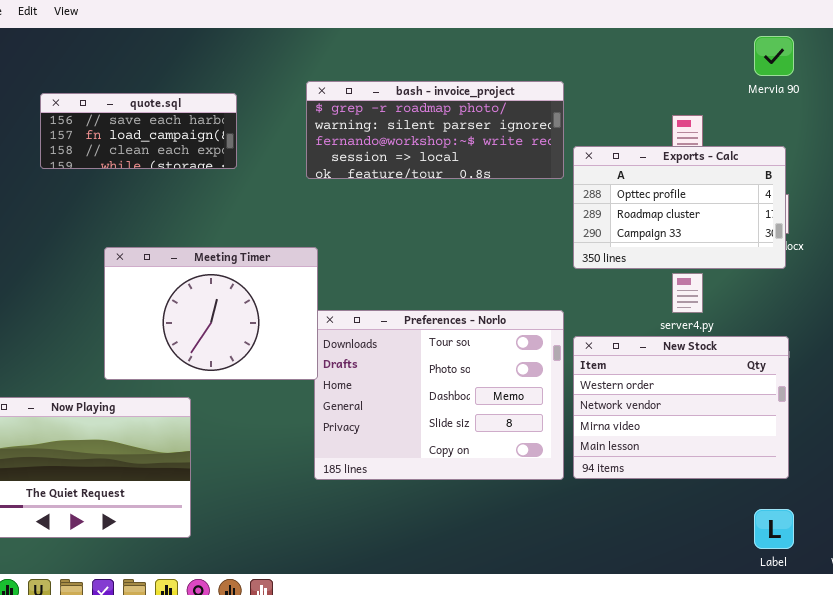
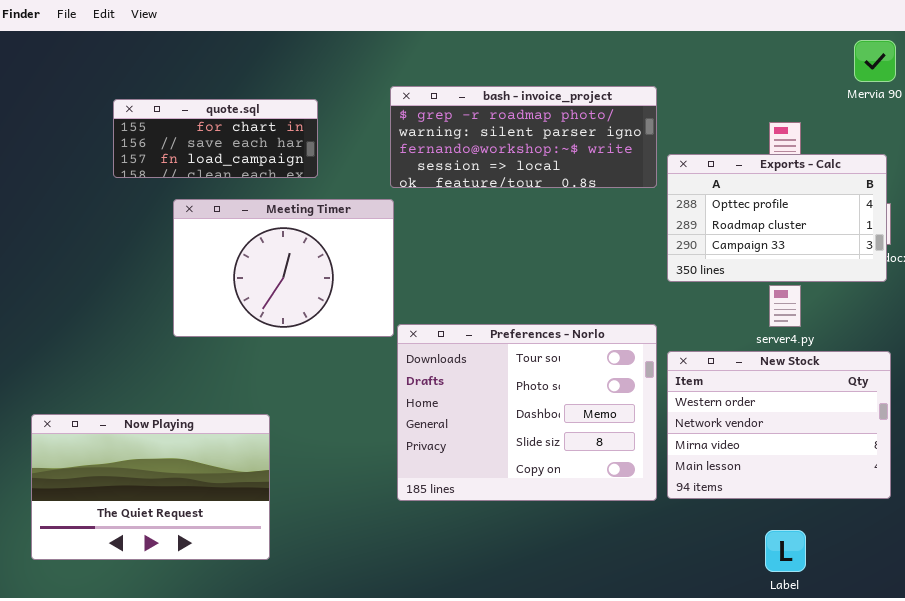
quote.sql: [40,93,237,169] -> [113,99,318,178], scrolled up 1 row
Meeting Timer: [104,247,318,380] -> [173,199,394,337], moved
Label: [754,509,794,549] -> [765,530,806,572], moved

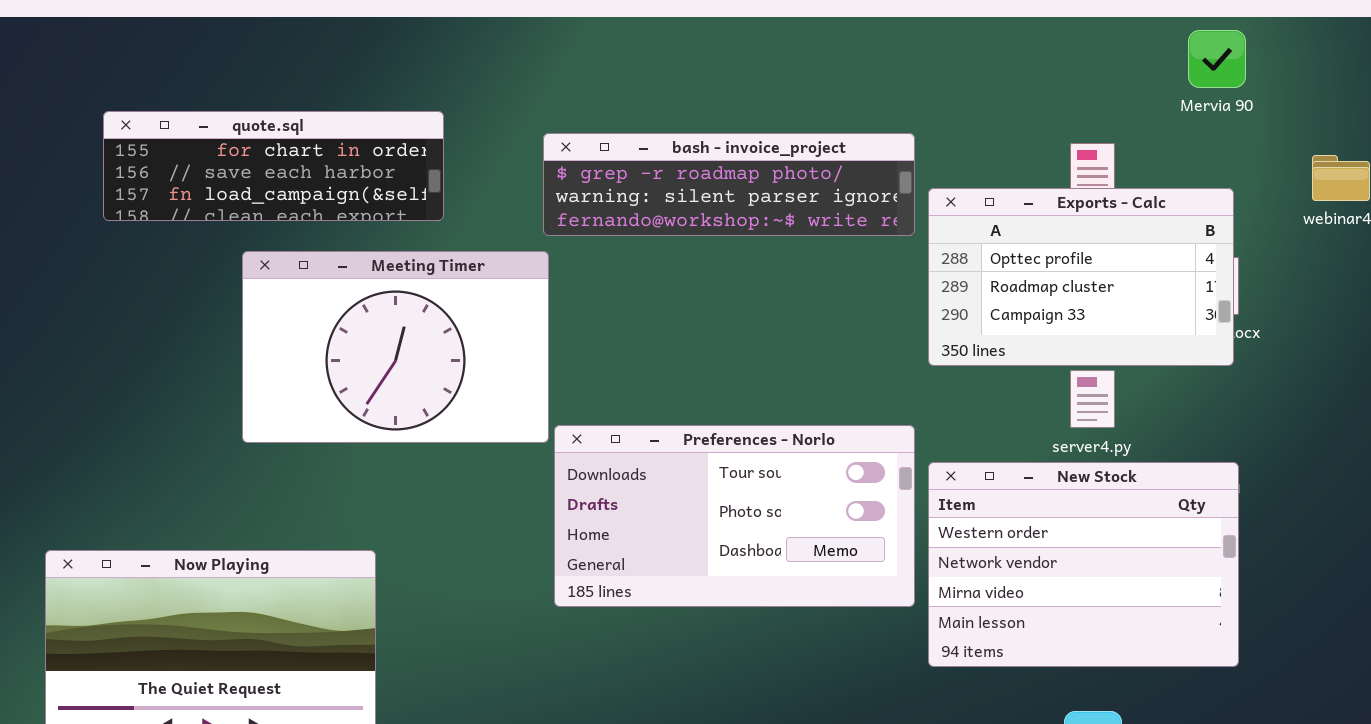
bash - invoice_project: [390,86,657,188] -> [543,133,915,236], resized
quote.sql: [113,99,318,178] -> [103,111,444,221], resized
Preferences - Norlo: [397,324,657,501] -> [554,425,915,607], resized

